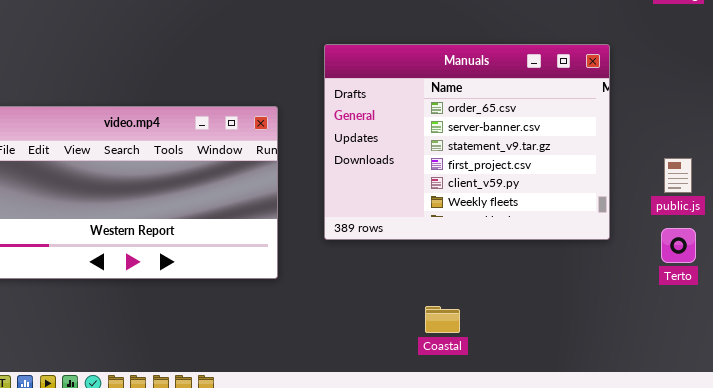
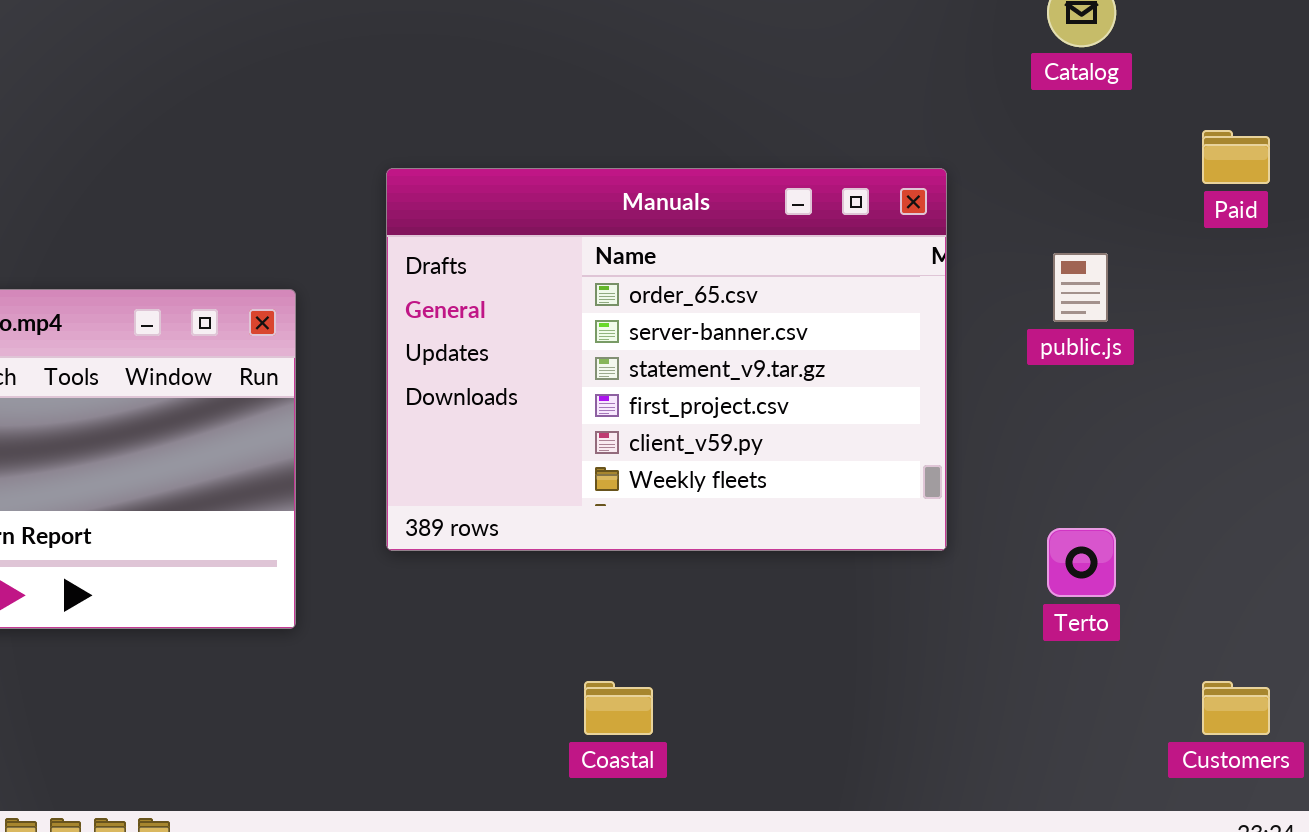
public.js: [664,158,692,193] -> [1053,253,1108,322], moved

